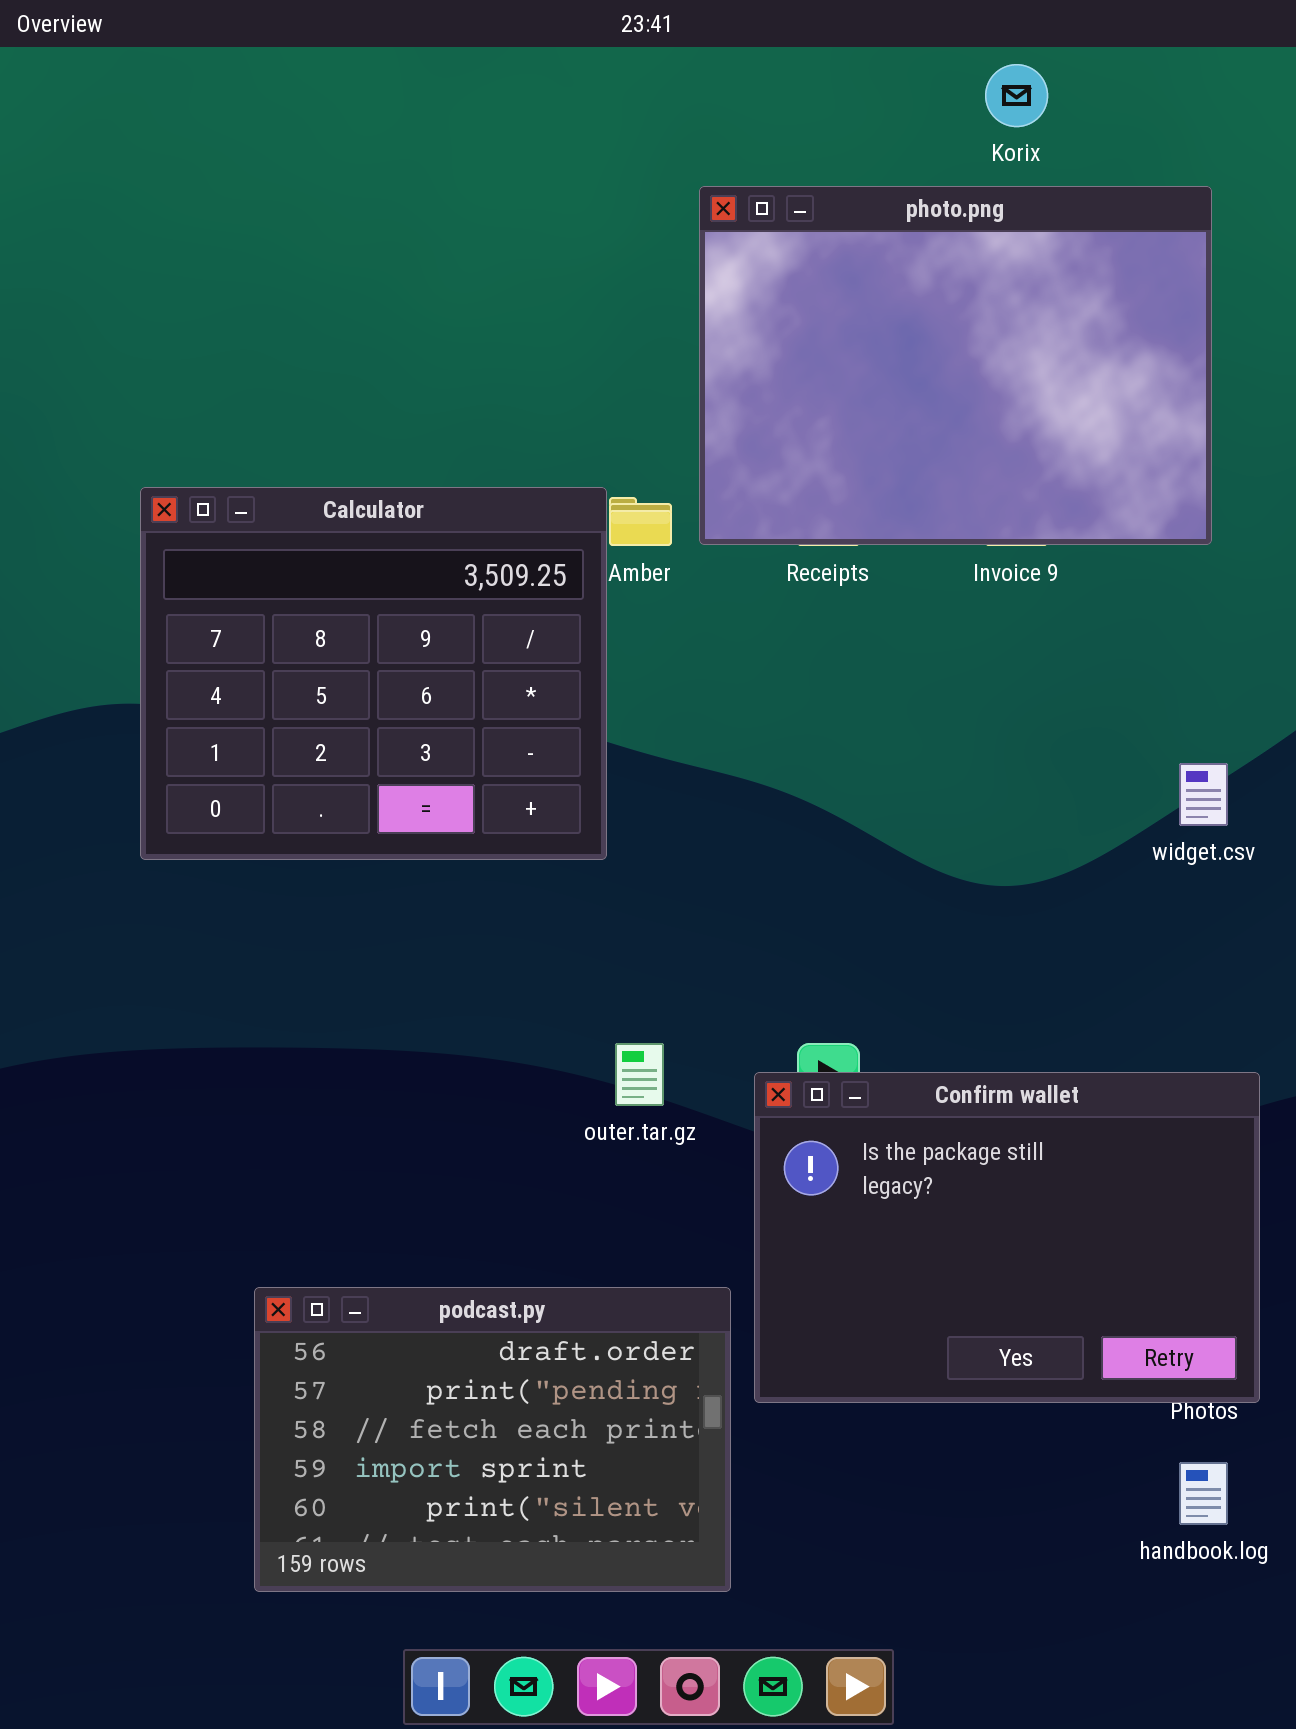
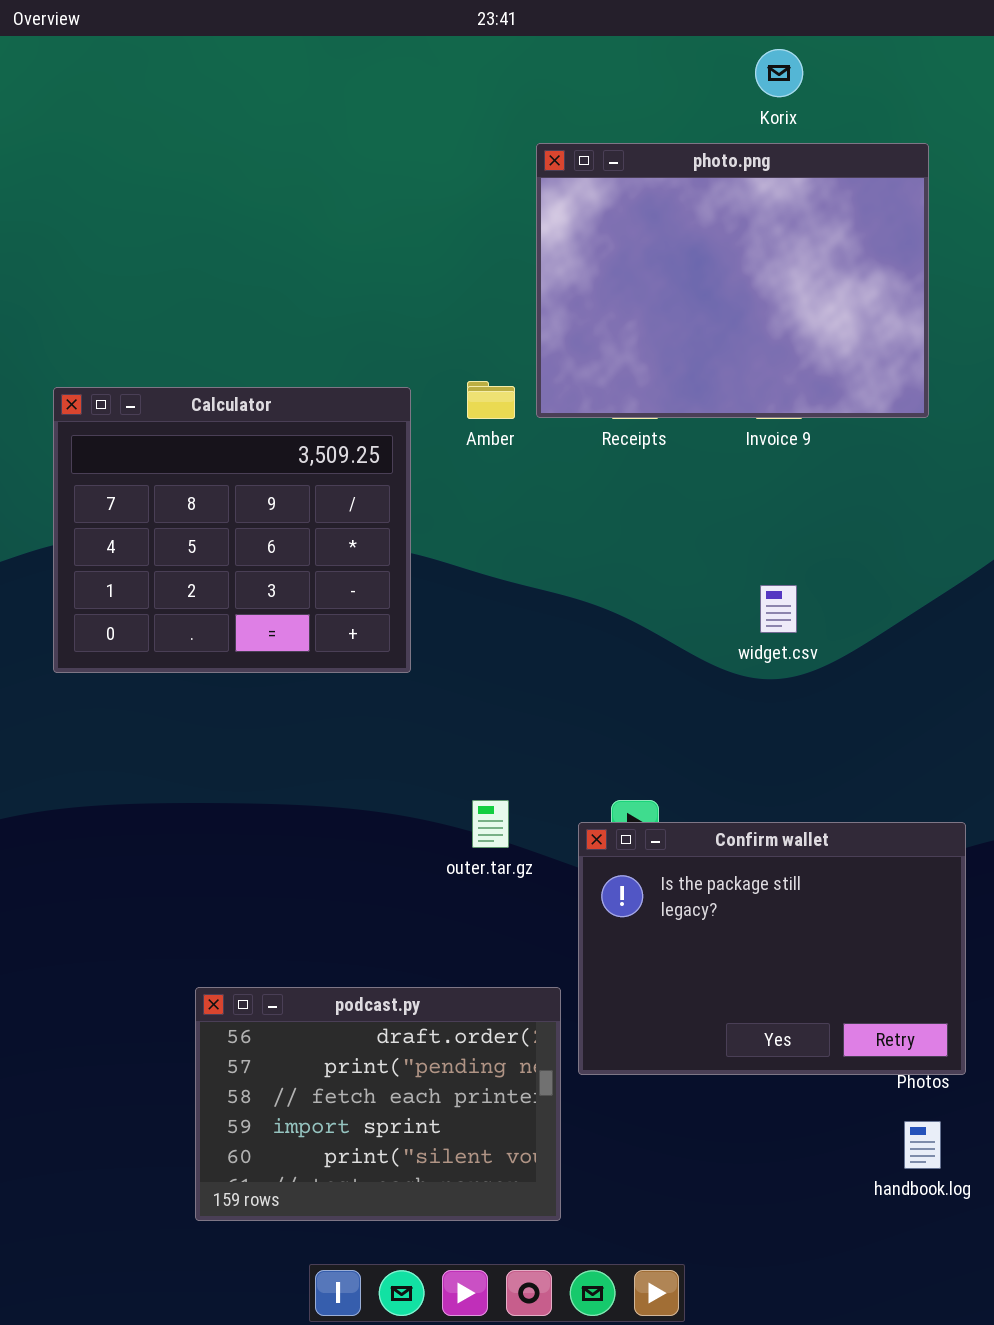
Calculator: [140,487,607,860] -> [53,387,411,673], moved
widget.csv: [1179,763,1228,826] -> [760,585,797,633], moved

